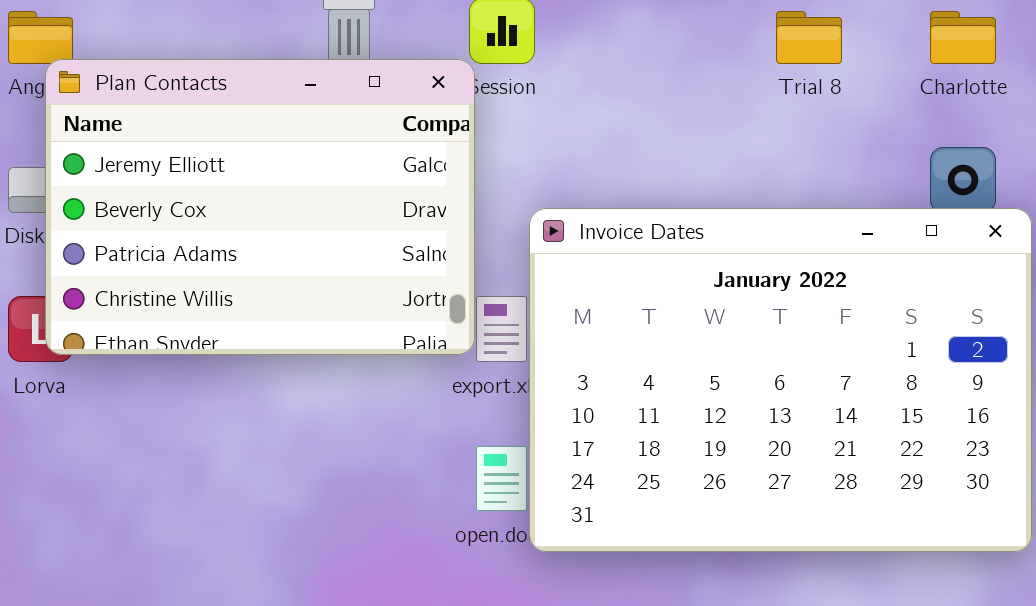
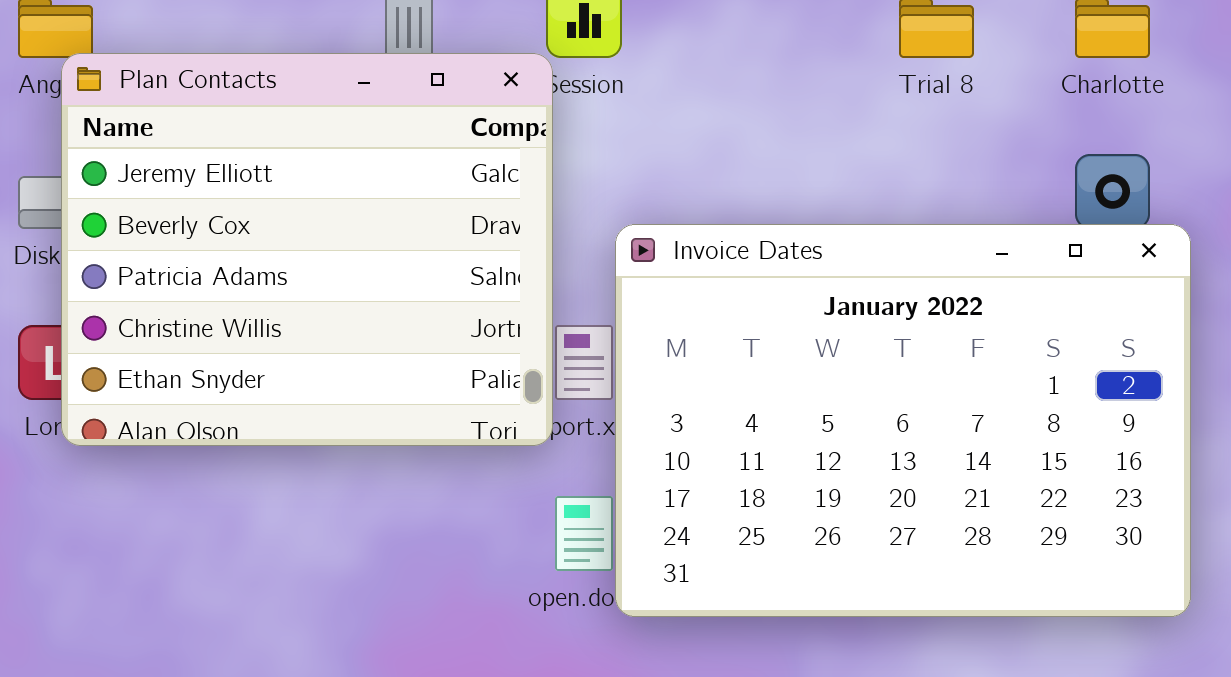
Plan Contacts: [45,59,475,355] -> [61,53,553,446], resized

